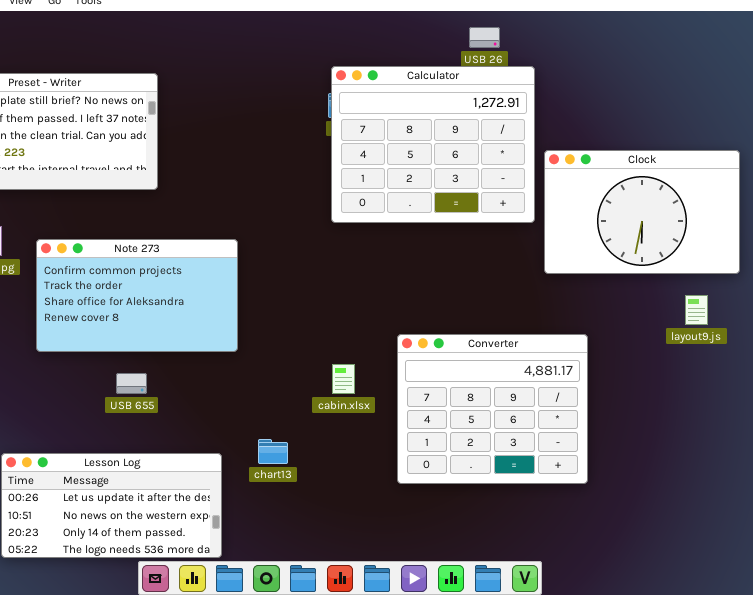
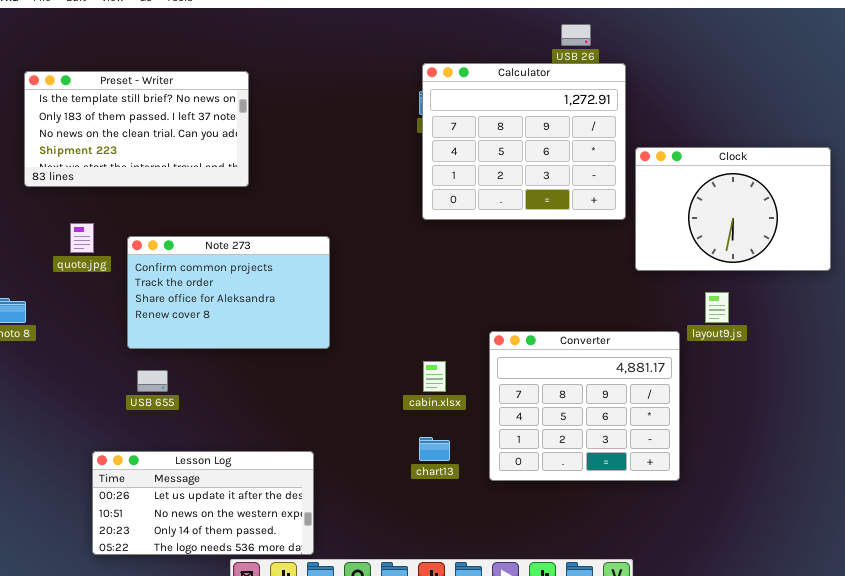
layout9.js: [685,295,708,325] -> [705,292,729,323], moved
USB 655: [116,373,147,394] -> [137,370,168,392], moved
chart13: [258,439,288,464] -> [419,437,450,461], moved

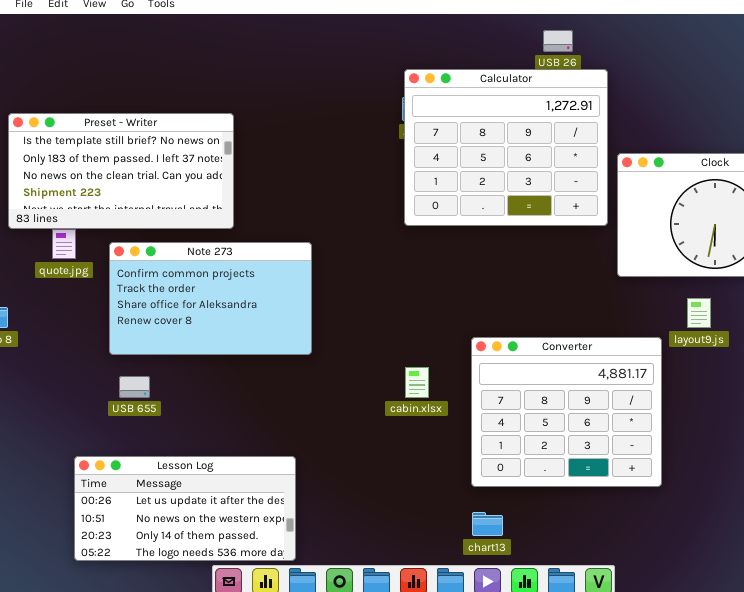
Preset - Writer: [24,71,249,187] -> [8,113,234,229], moved
chart13: [419,437,450,461] -> [472,512,503,536], moved

